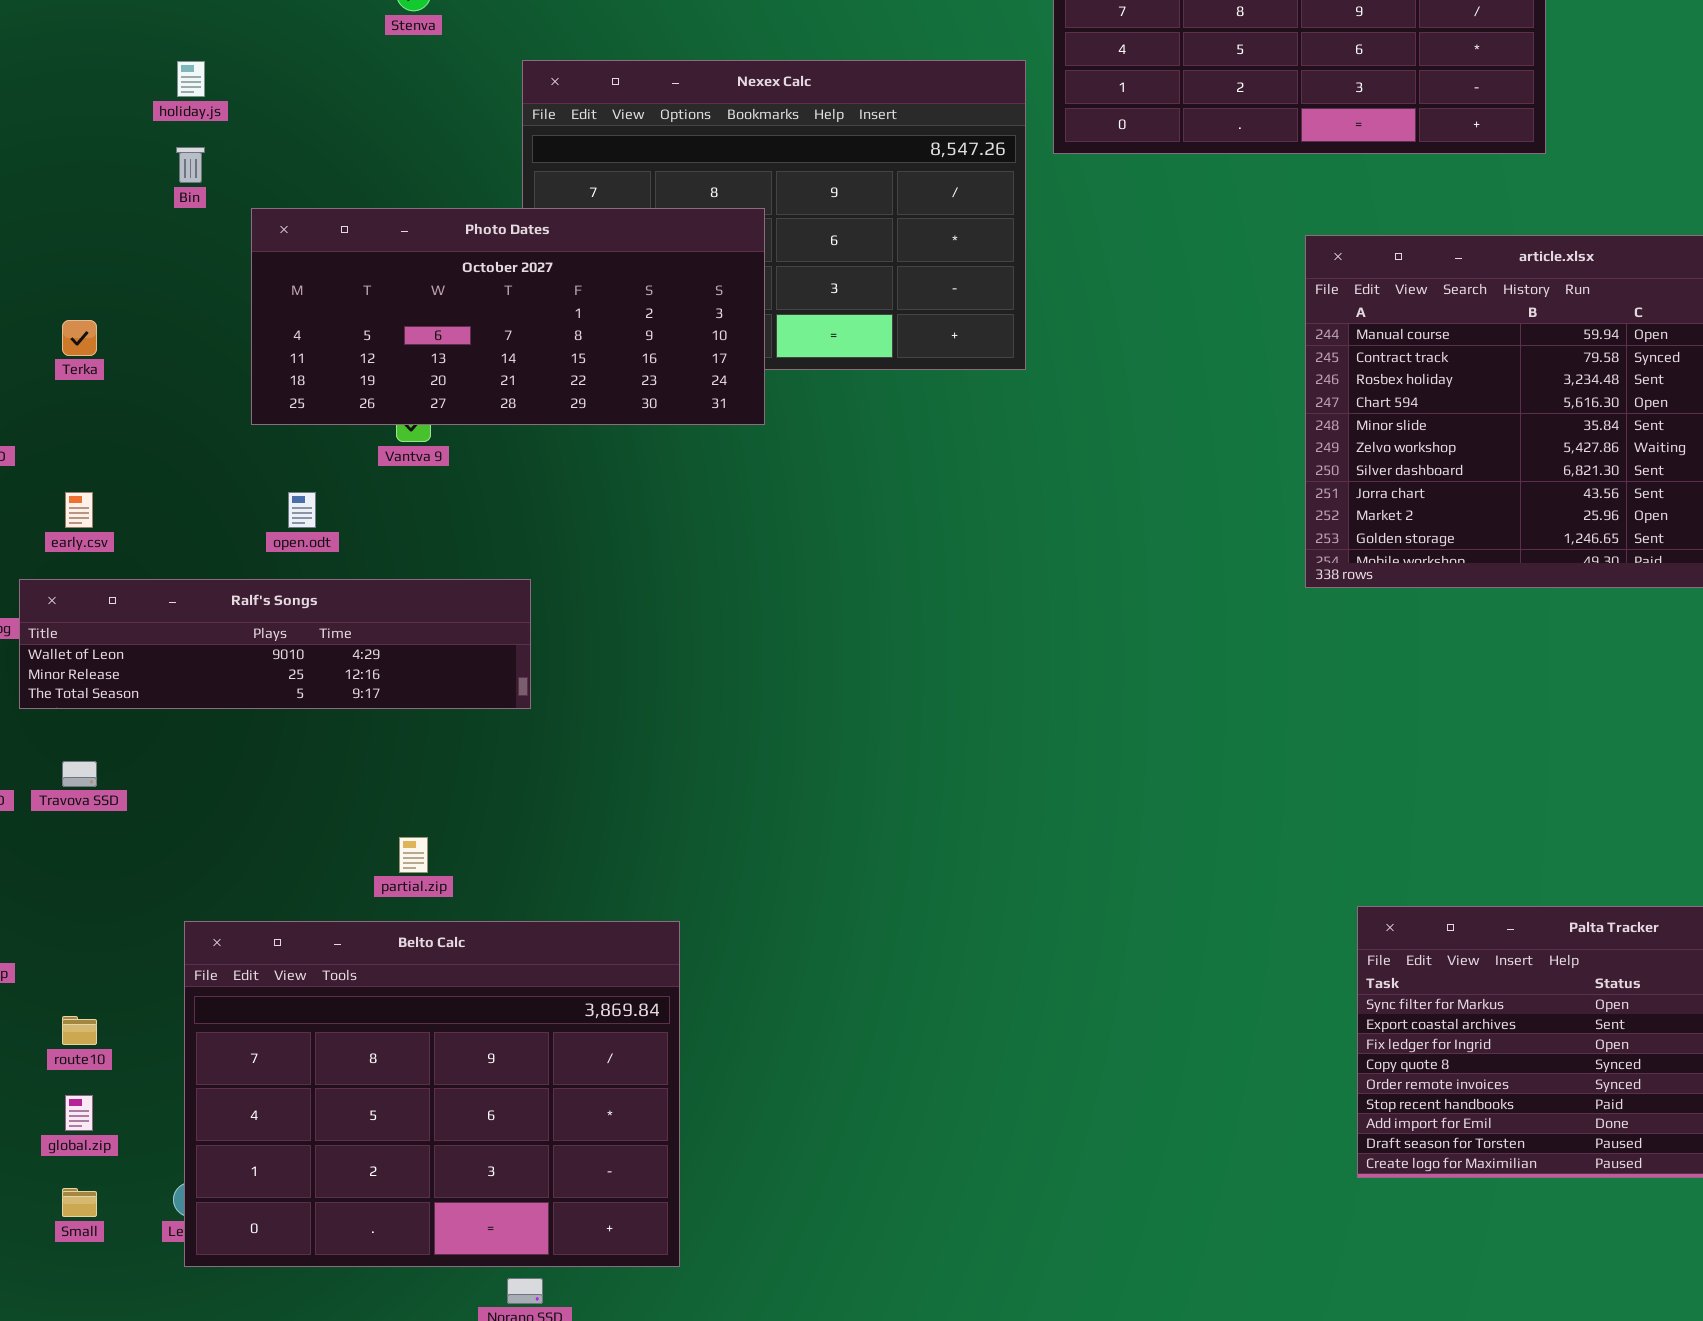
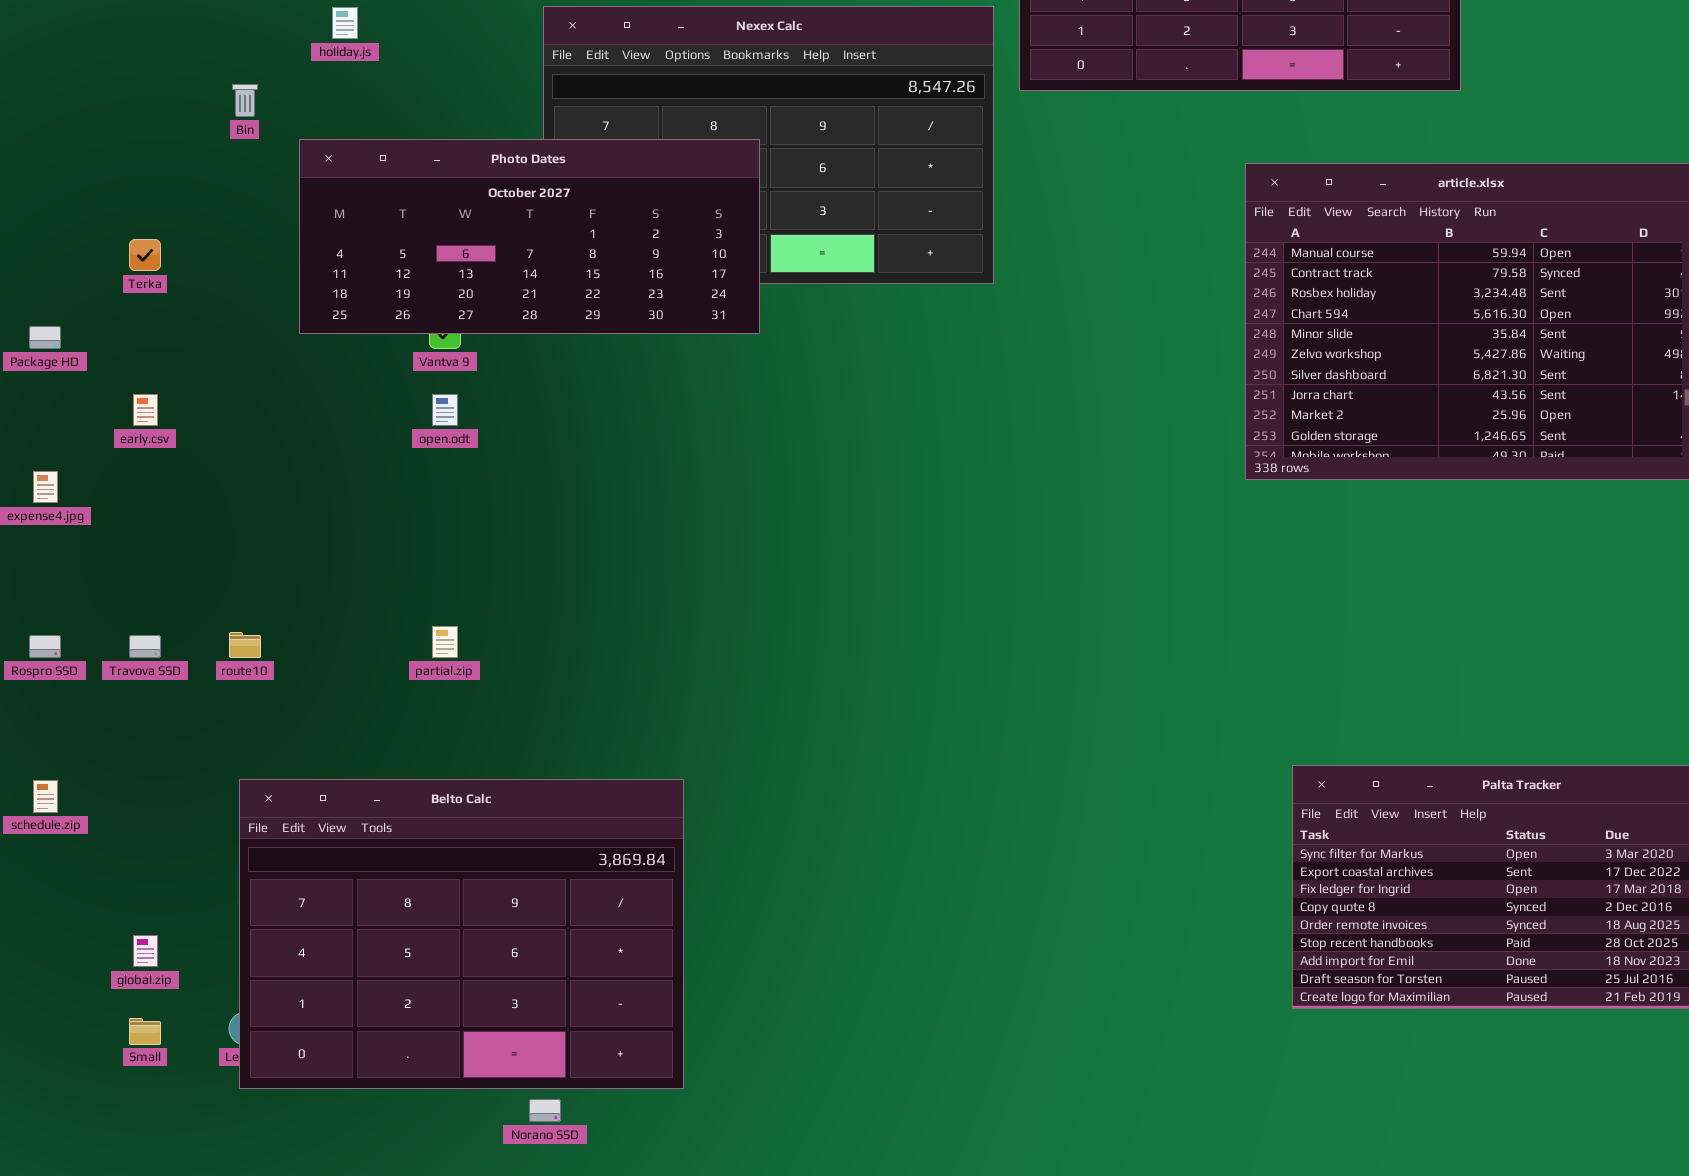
holiday.js: [177,61,205,97] -> [332,7,358,39], moved
open.odt: [288,492,316,528] -> [432,394,458,426], moved
Ralf's Songs: [19,579,531,709] -> none, closed
partial.zip: [399,837,428,873] -> [432,626,458,658], moved
route10: [62,1016,97,1045] -> [229,632,261,658], moved

